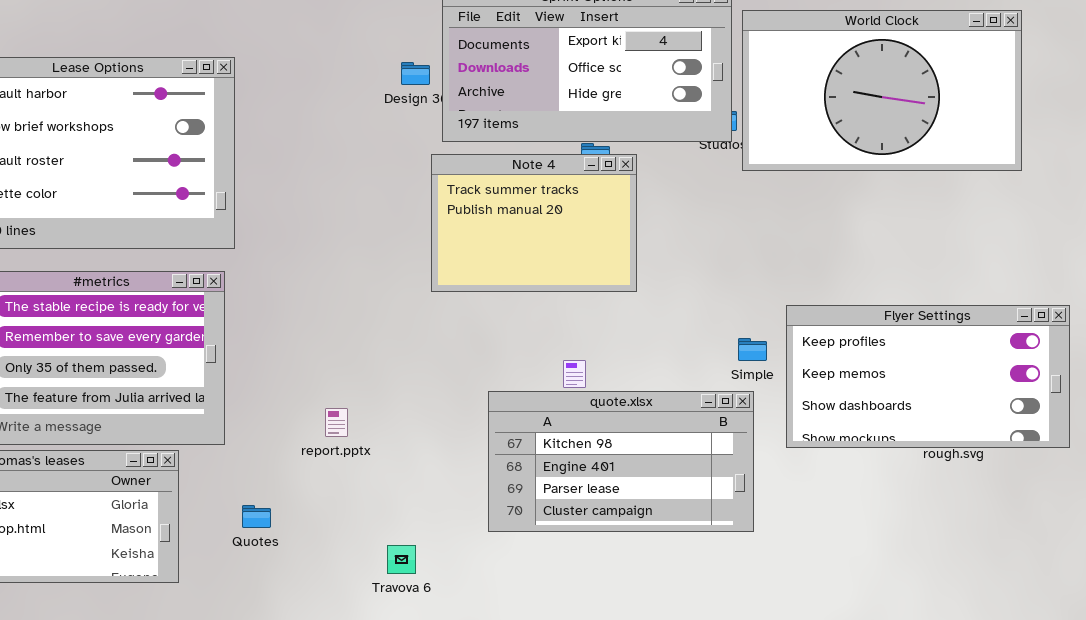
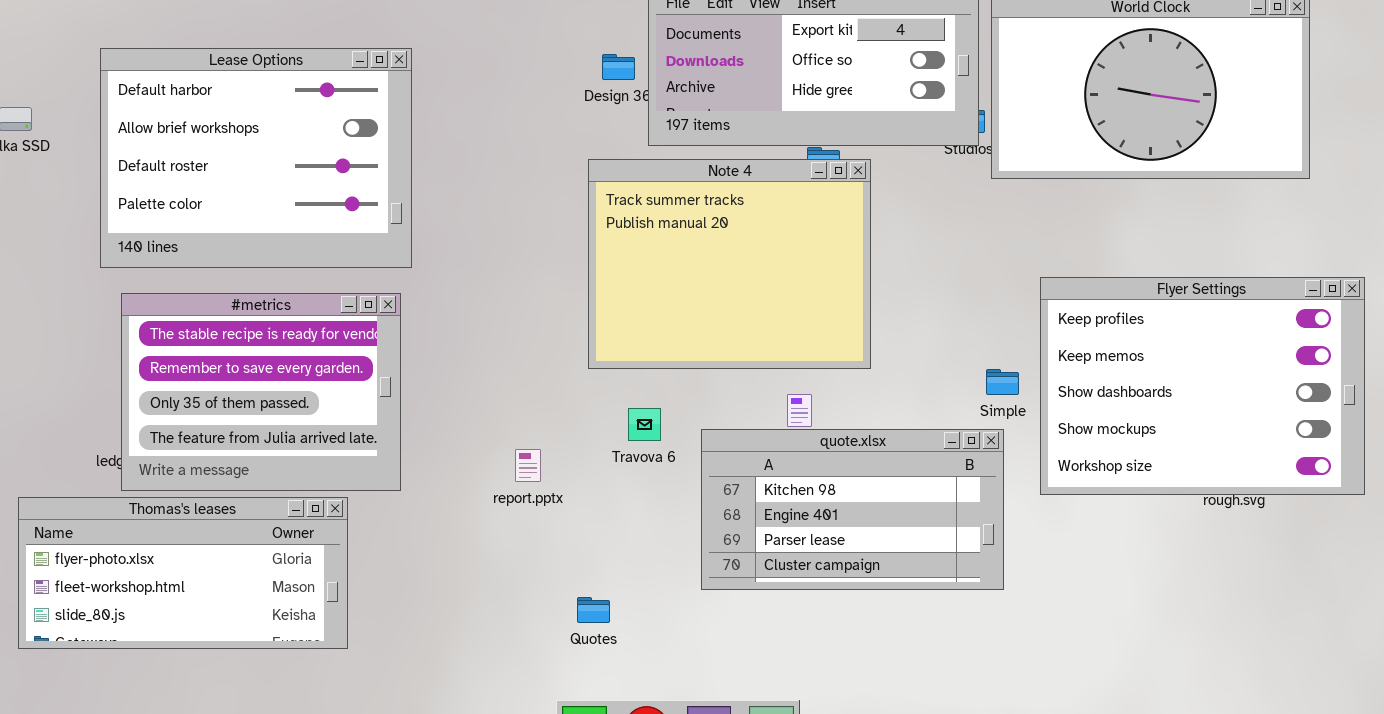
Note 4: [431,154,637,292] -> [588,159,871,369], resized
Flyer Settings: [786,305,1070,448] -> [1040,277,1365,495], resized
Quotes: [242,505,271,528] -> [577,597,610,623], moved
Travova 6: [387,545,416,574] -> [628,408,661,441], moved

